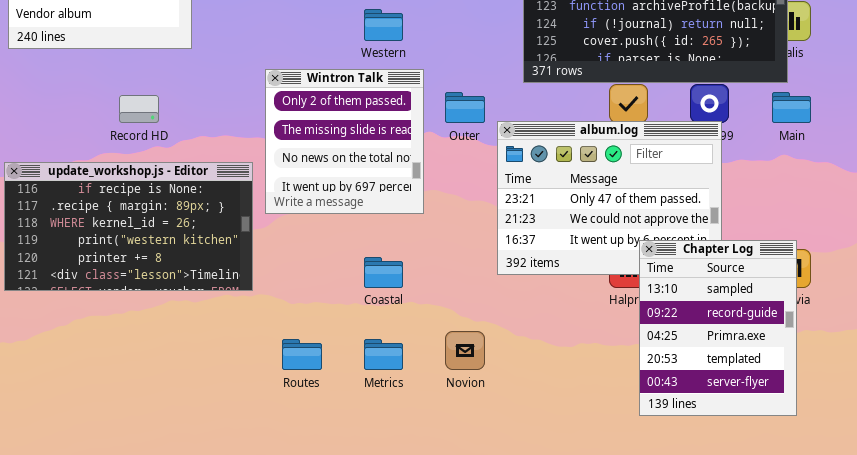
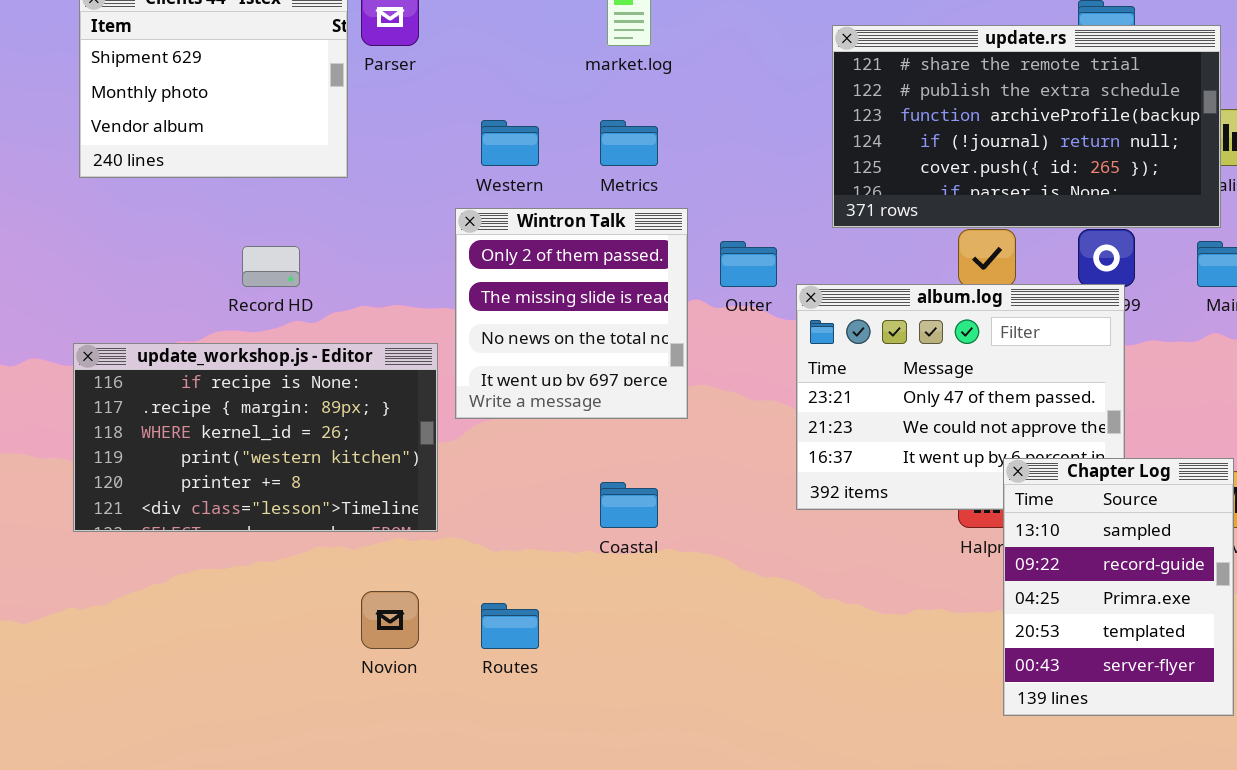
Western: [364,9,403,41] -> [481,120,539,166], moved
Novion: [445,331,485,370] -> [361,591,419,649], moved
Metrics: [364,339,403,370] -> [600,120,658,166], moved

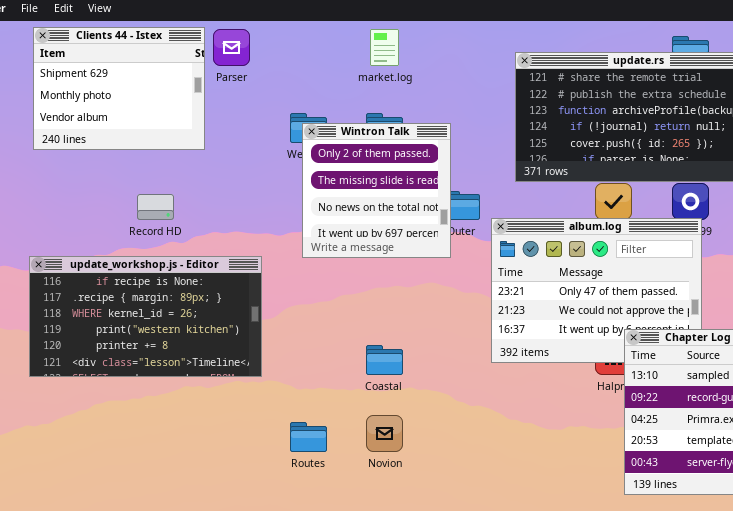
Wintron Talk: [455,208,688,419] -> [302,123,451,258], moved
Novion: [361,591,419,649] -> [366,415,403,452], moved

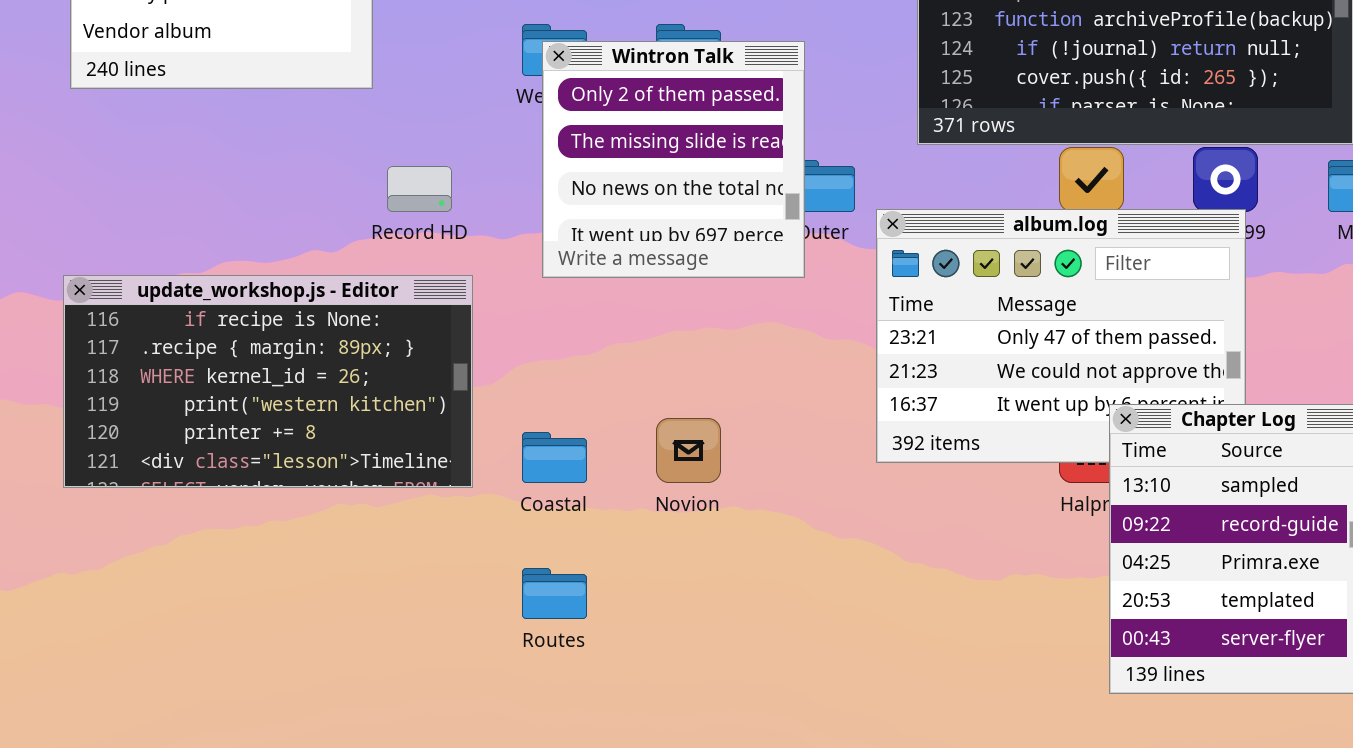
Record HD: [137,194,174,220] -> [387,166,452,212], moved
Coastal: [366,345,403,375] -> [522,432,587,483], moved
Novion: [366,415,403,452] -> [656,418,721,483], moved

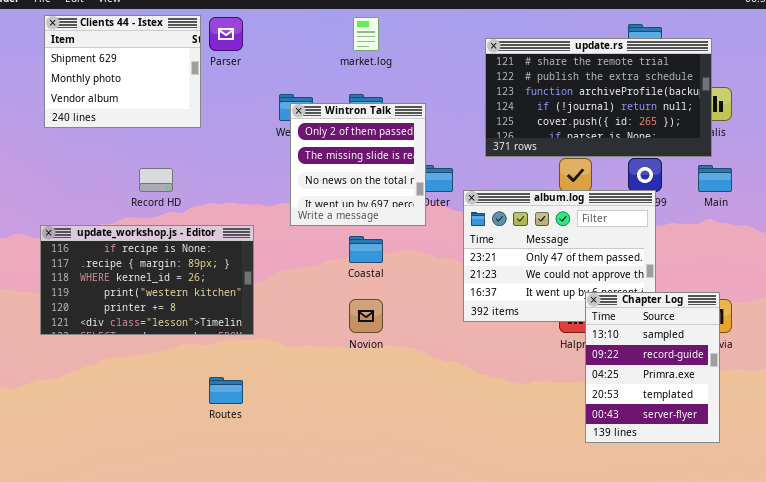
Record HD: [387,166,452,212] -> [139,168,173,192], moved
Coastal: [522,432,587,483] -> [349,236,383,263], moved
Routes: [522,568,587,619] -> [209,377,243,404], moved

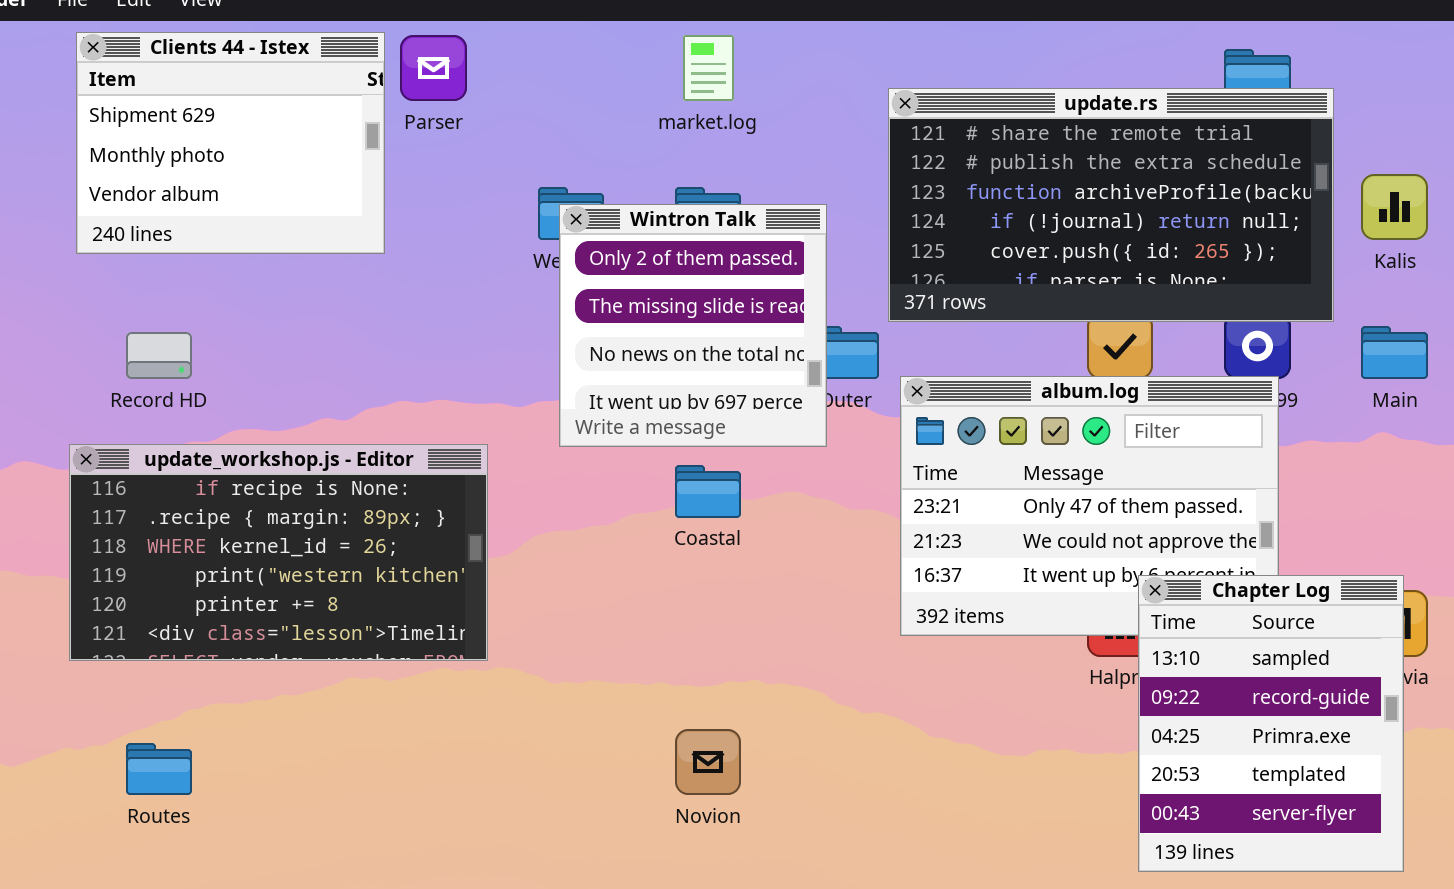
update.rs: [485,38,712,157] -> [888,88,1334,322], moved
Record HD: [139,168,173,192] -> [126,332,192,379], moved
Novion: [349,299,383,333] -> [675,729,741,795], moved
Routes: [209,377,243,404] -> [126,743,192,795], moved

